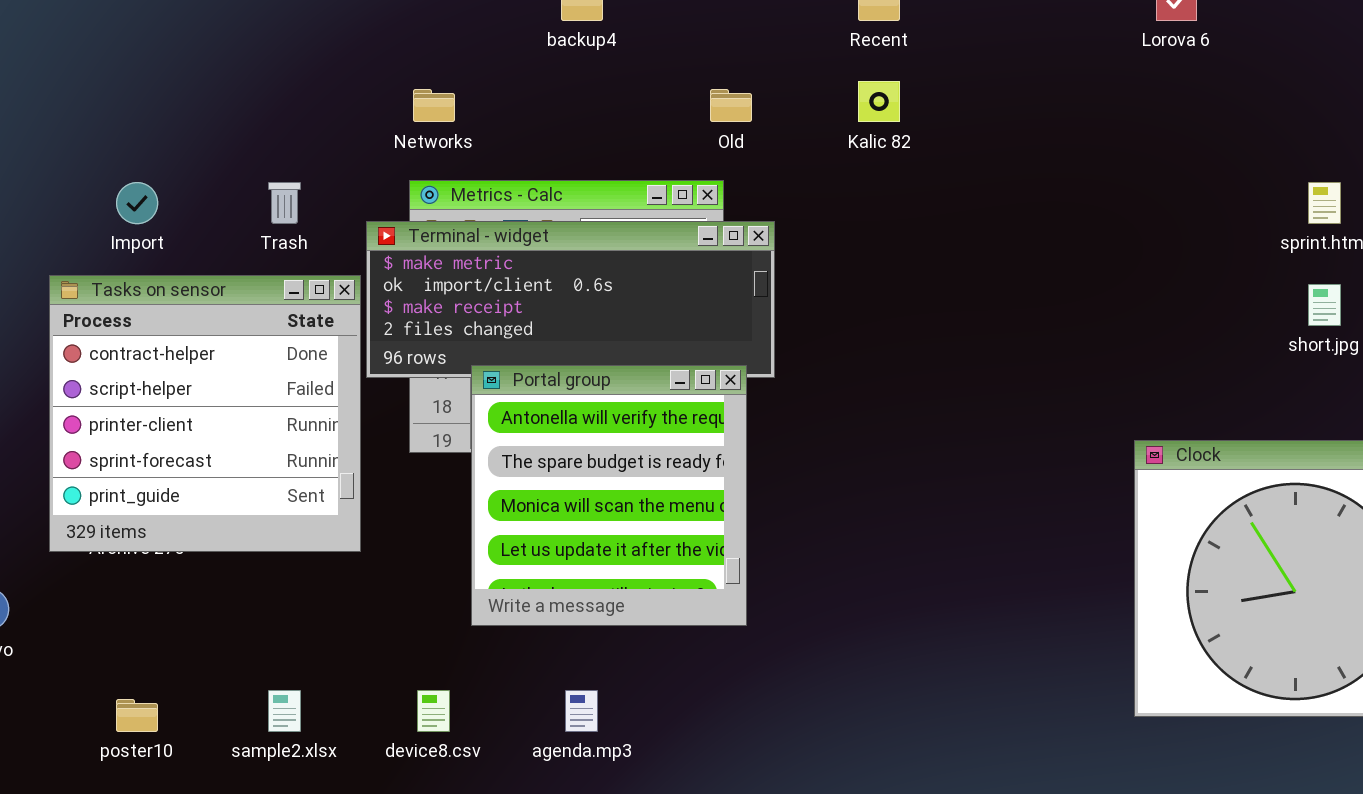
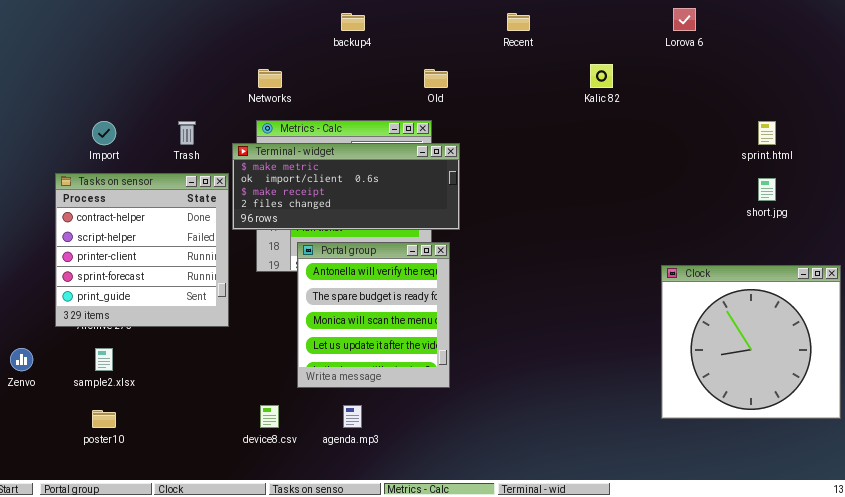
Kalic 82: [858,81,900,122] -> [590,64,613,88], moved
Portal group: [471,365,747,626] -> [297,242,450,388], moved
sample2.xlsx: [268,690,301,732] -> [95,348,113,371], moved

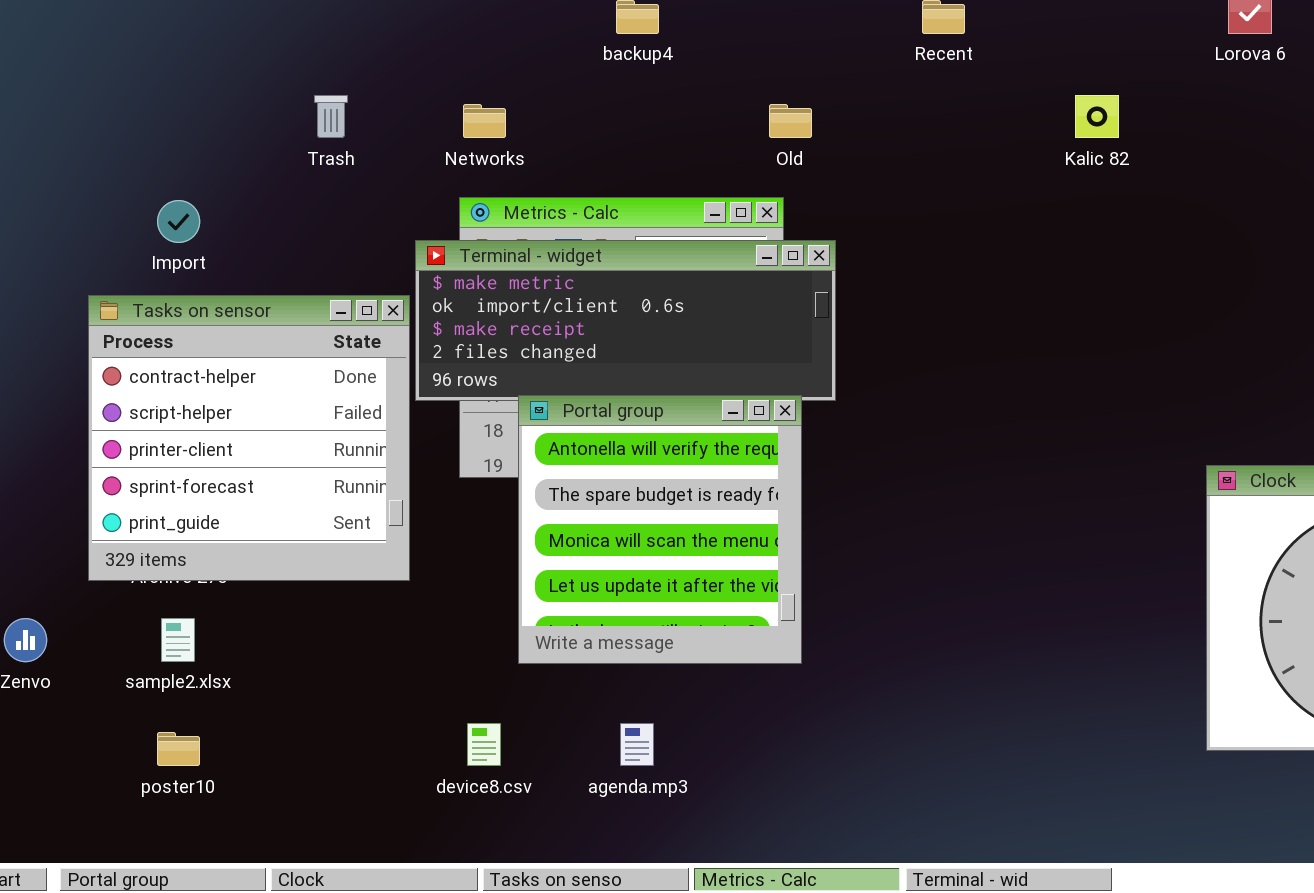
Trash: [178,121,196,145] -> [314,95,348,138], moved
Portal group: [297,242,450,388] -> [518,395,802,664], moved

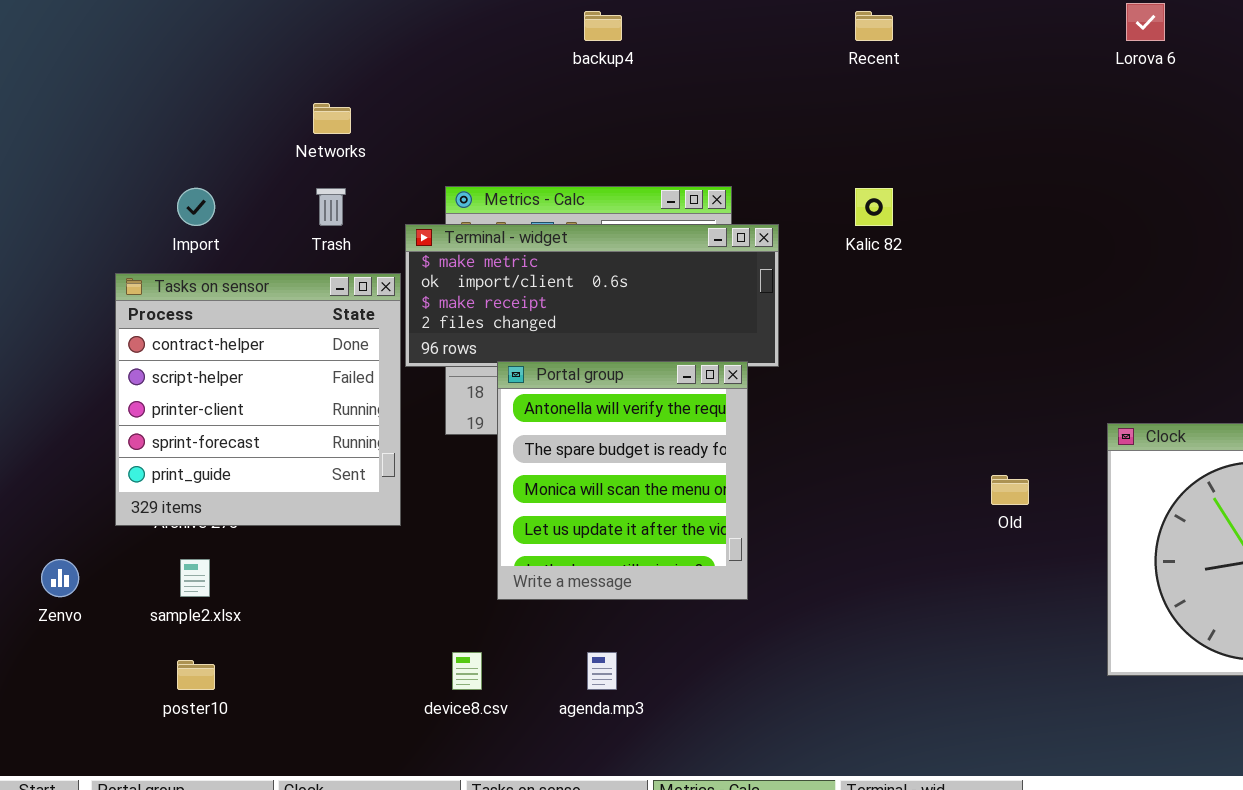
Trash: [314,95,348,138] -> [316,188,346,226], moved
Kalic 82: [1075,95,1119,138] -> [855,188,893,226], moved
Networks: [463,104,506,138] -> [313,103,351,134], moved
Old: [769,104,812,138] -> [991,475,1029,505], moved

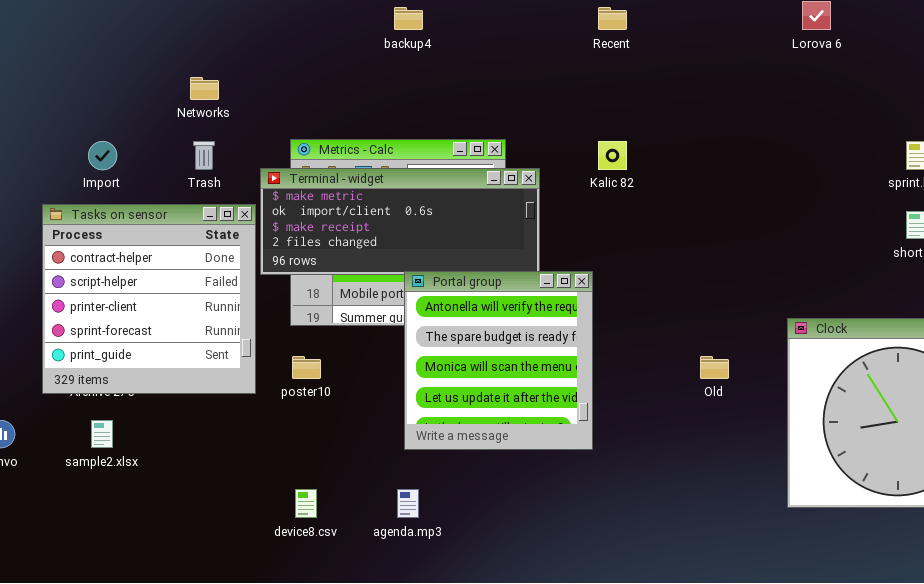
Portal group: [497,361,748,600] -> [404,271,593,450], moved
poster10: [177,660,215,690] -> [292,356,321,379], moved

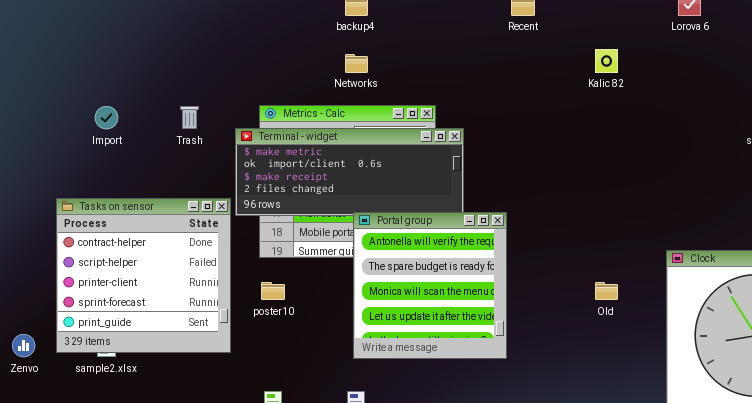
Networks: [190,77,219,100] -> [345,54,368,73], moved
Kalic 82: [598,141,627,170] -> [595,49,618,73], moved
Tasks on sensor: [42,204,256,394] -> [56,198,231,353], moved

